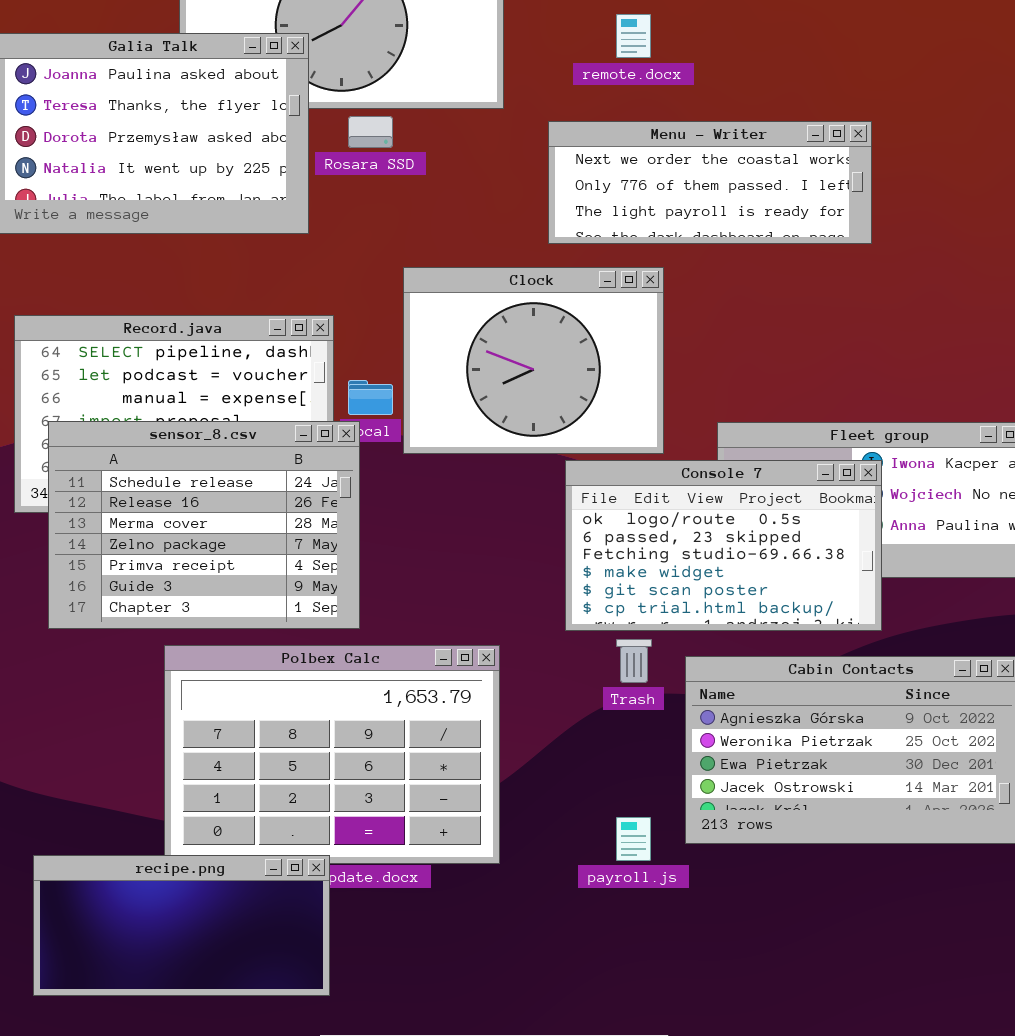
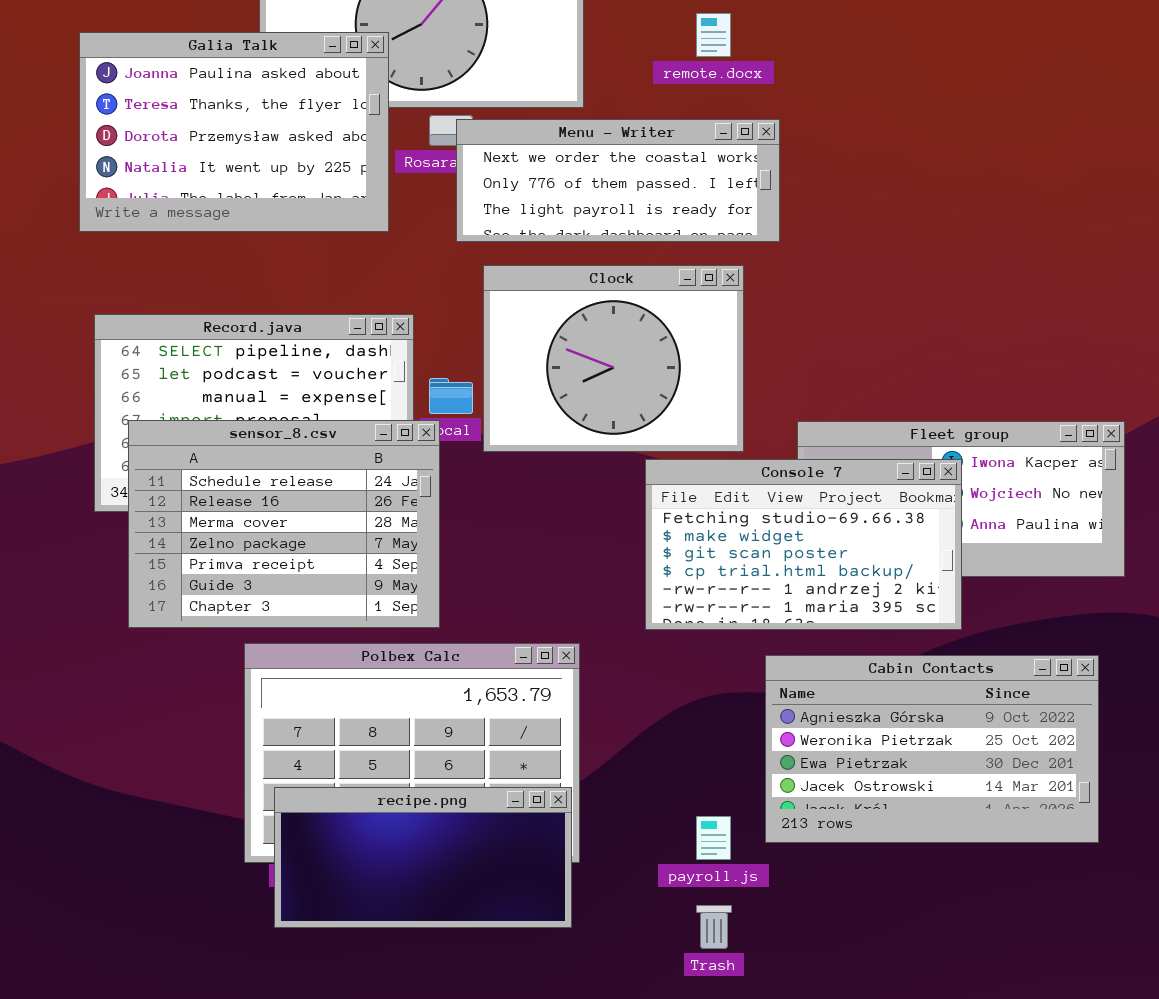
Menu - Writer: [548,121,872,244] -> [456,119,780,242], moved
Console 7: [565,460,882,631] -> [645,459,962,630], scrolled down 2 rows
Trash: [616,639,652,683] -> [696,905,732,949], moved
recipe.png: [33,855,330,996] -> [274,787,572,928], moved

